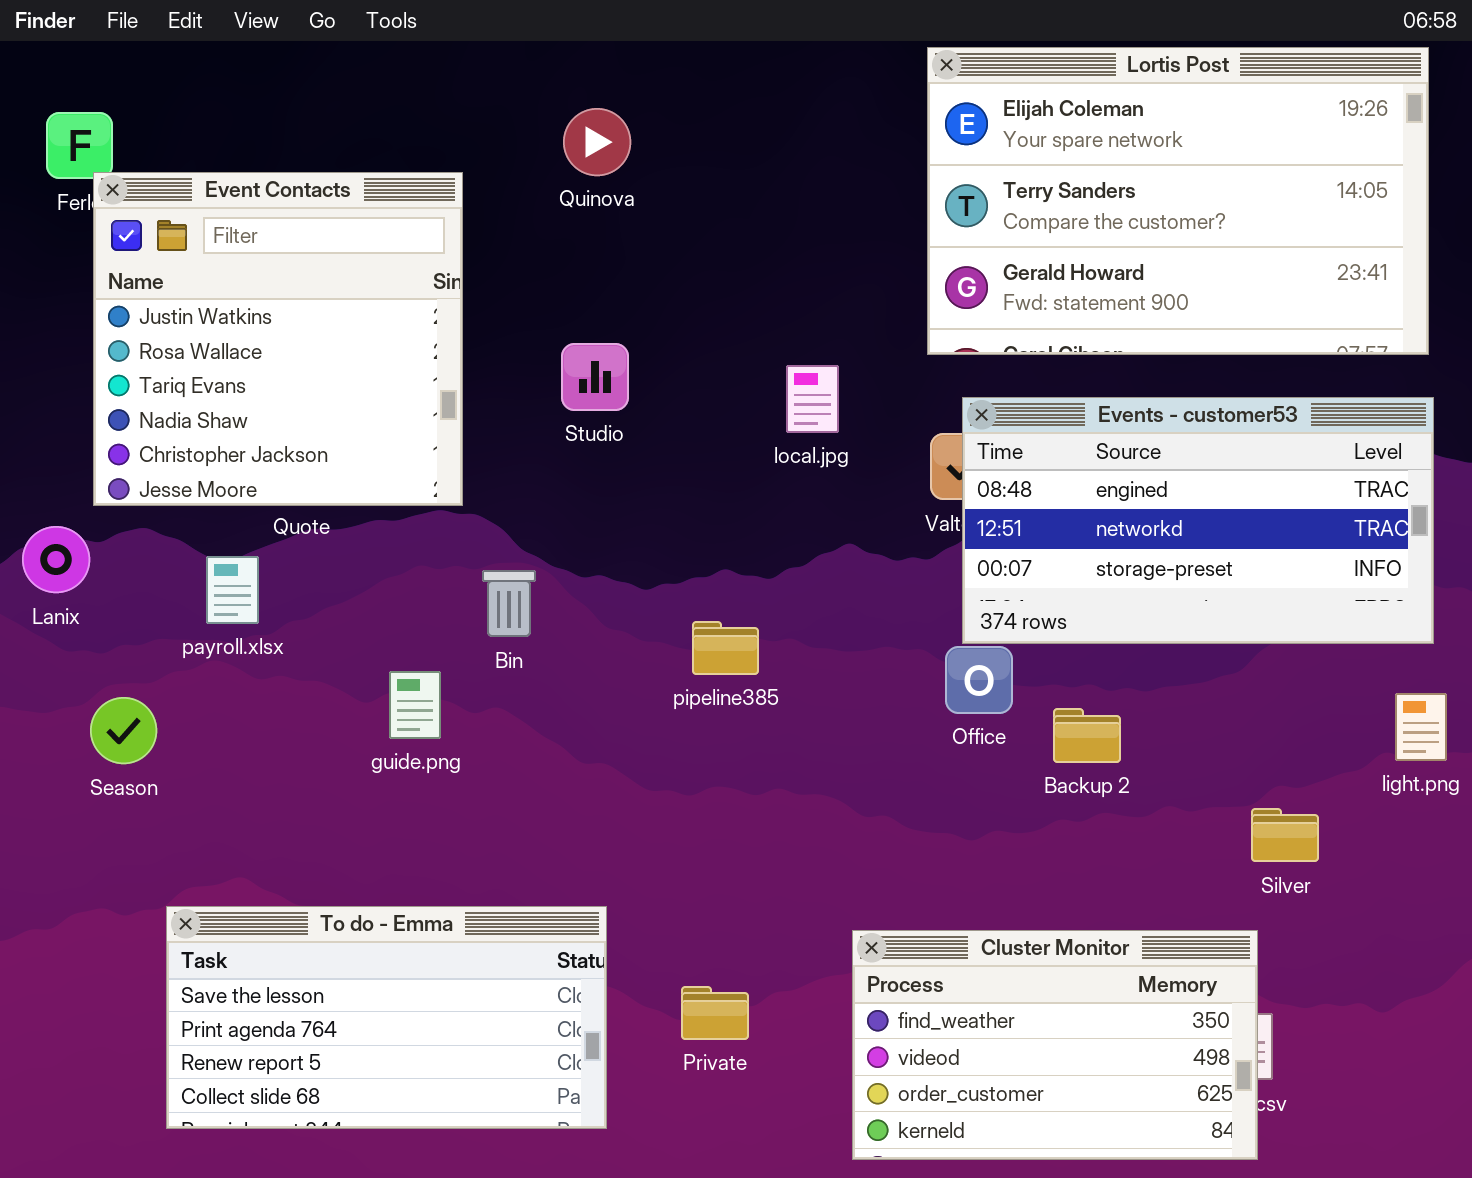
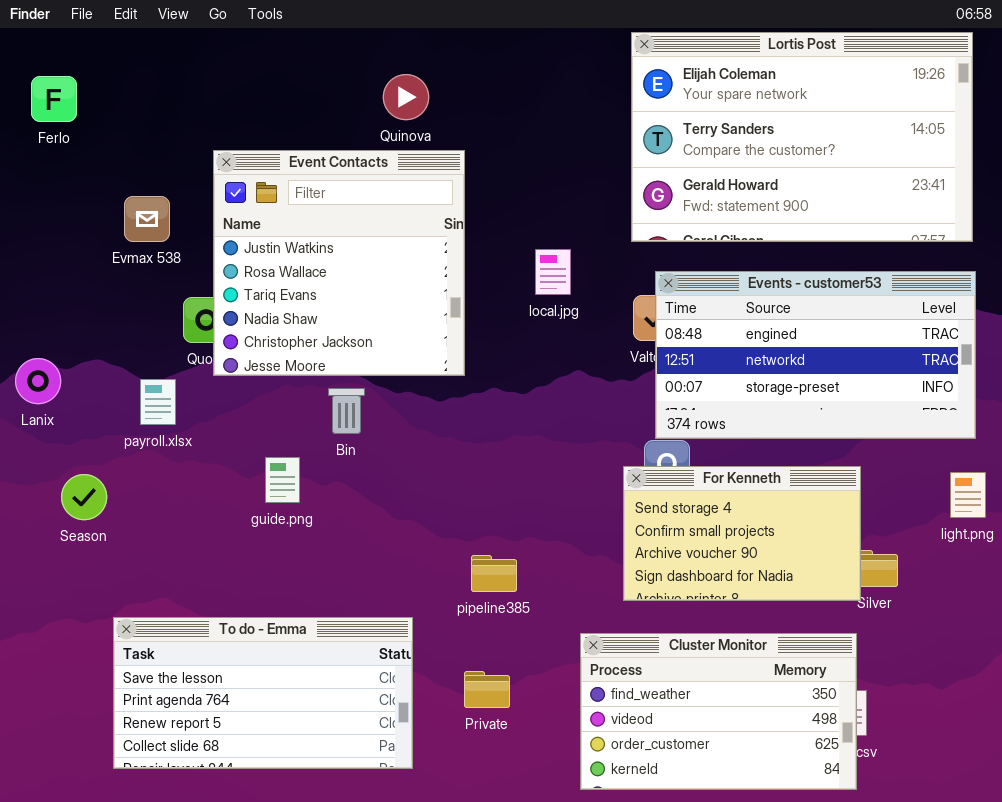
Event Contacts: [93,172,463,506] -> [213,150,465,376], moved
pipeline385: [692,621,759,675] -> [471,555,517,592], moved
For Kenneth: none -> [623,466,861,601], opened

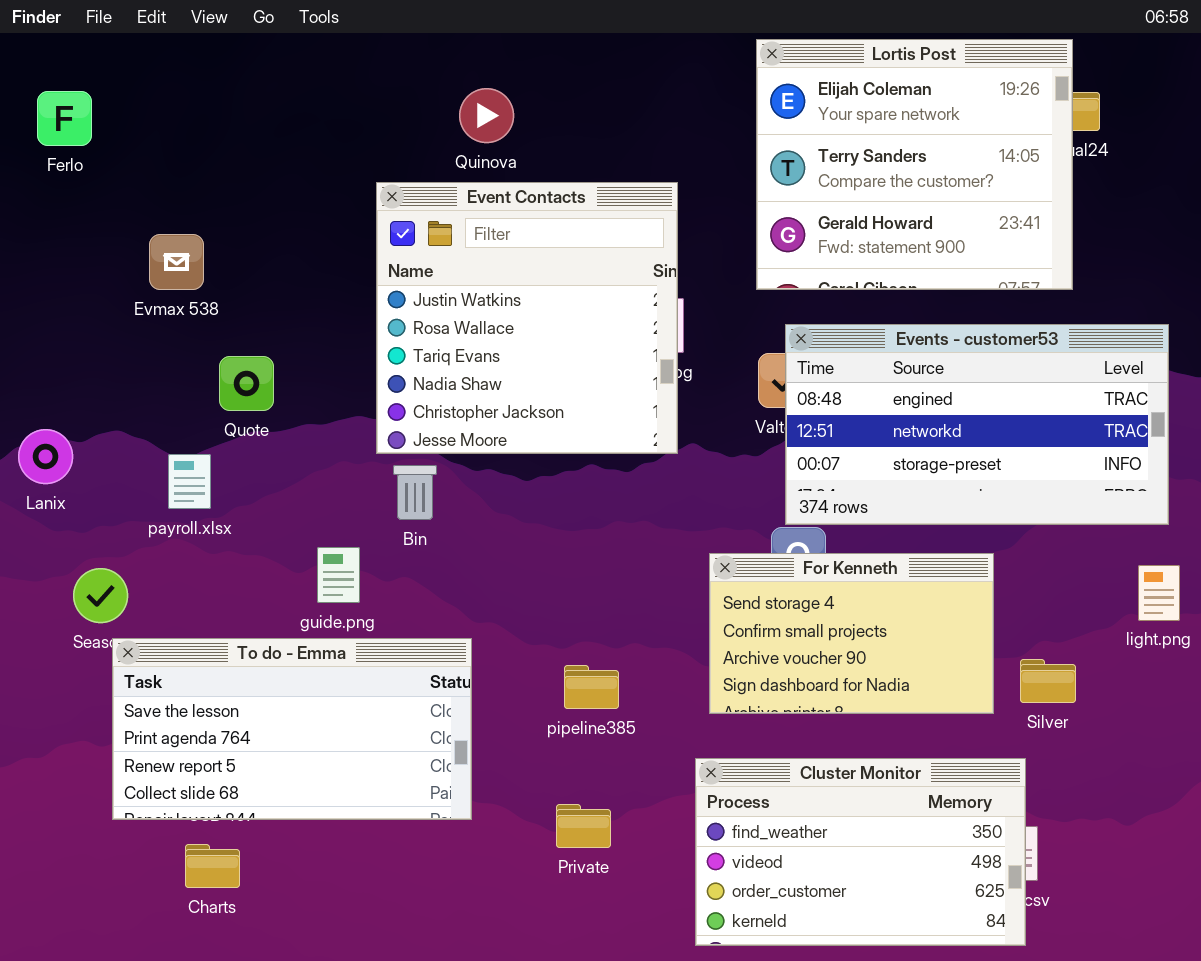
Lortis Post: [631,32,973,242] -> [756,39,1073,290], resized
Event Contacts: [213,150,465,376] -> [376,182,678,454], moved
For Kenneth: [623,466,861,601] -> [709,553,994,714], moved
To do - Emma: [113,617,413,769] -> [112,638,472,820], moved

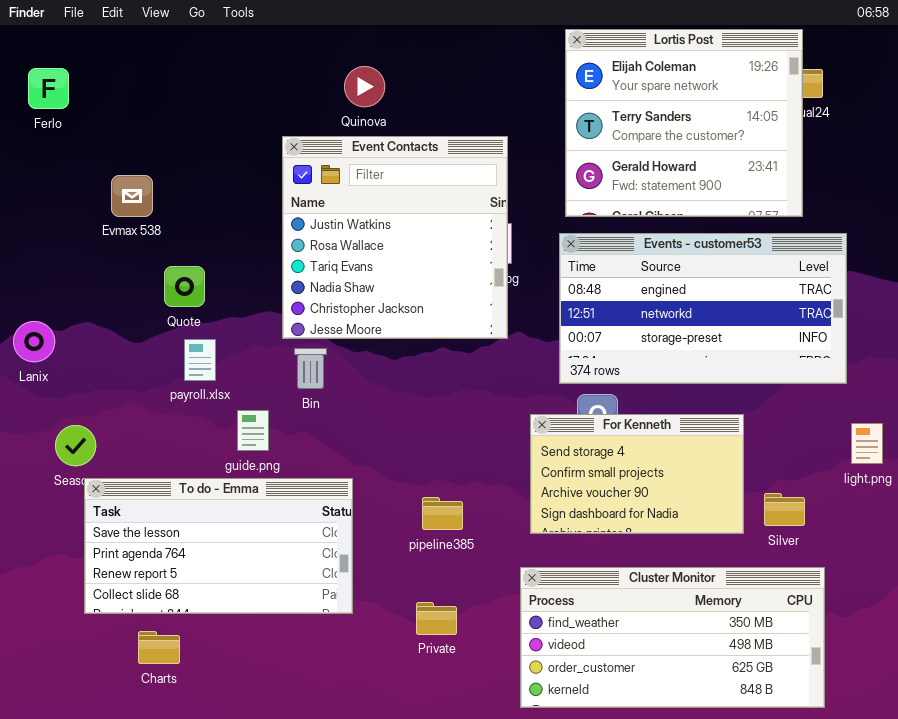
Events - customer53: [785,324,1169,525] -> [559,233,847,384], moved
payroll.xlsx: [168,454,211,509] -> [184,339,216,381], moved
Cluster Monitor: [695,758,1026,946] -> [520,567,825,708], resized

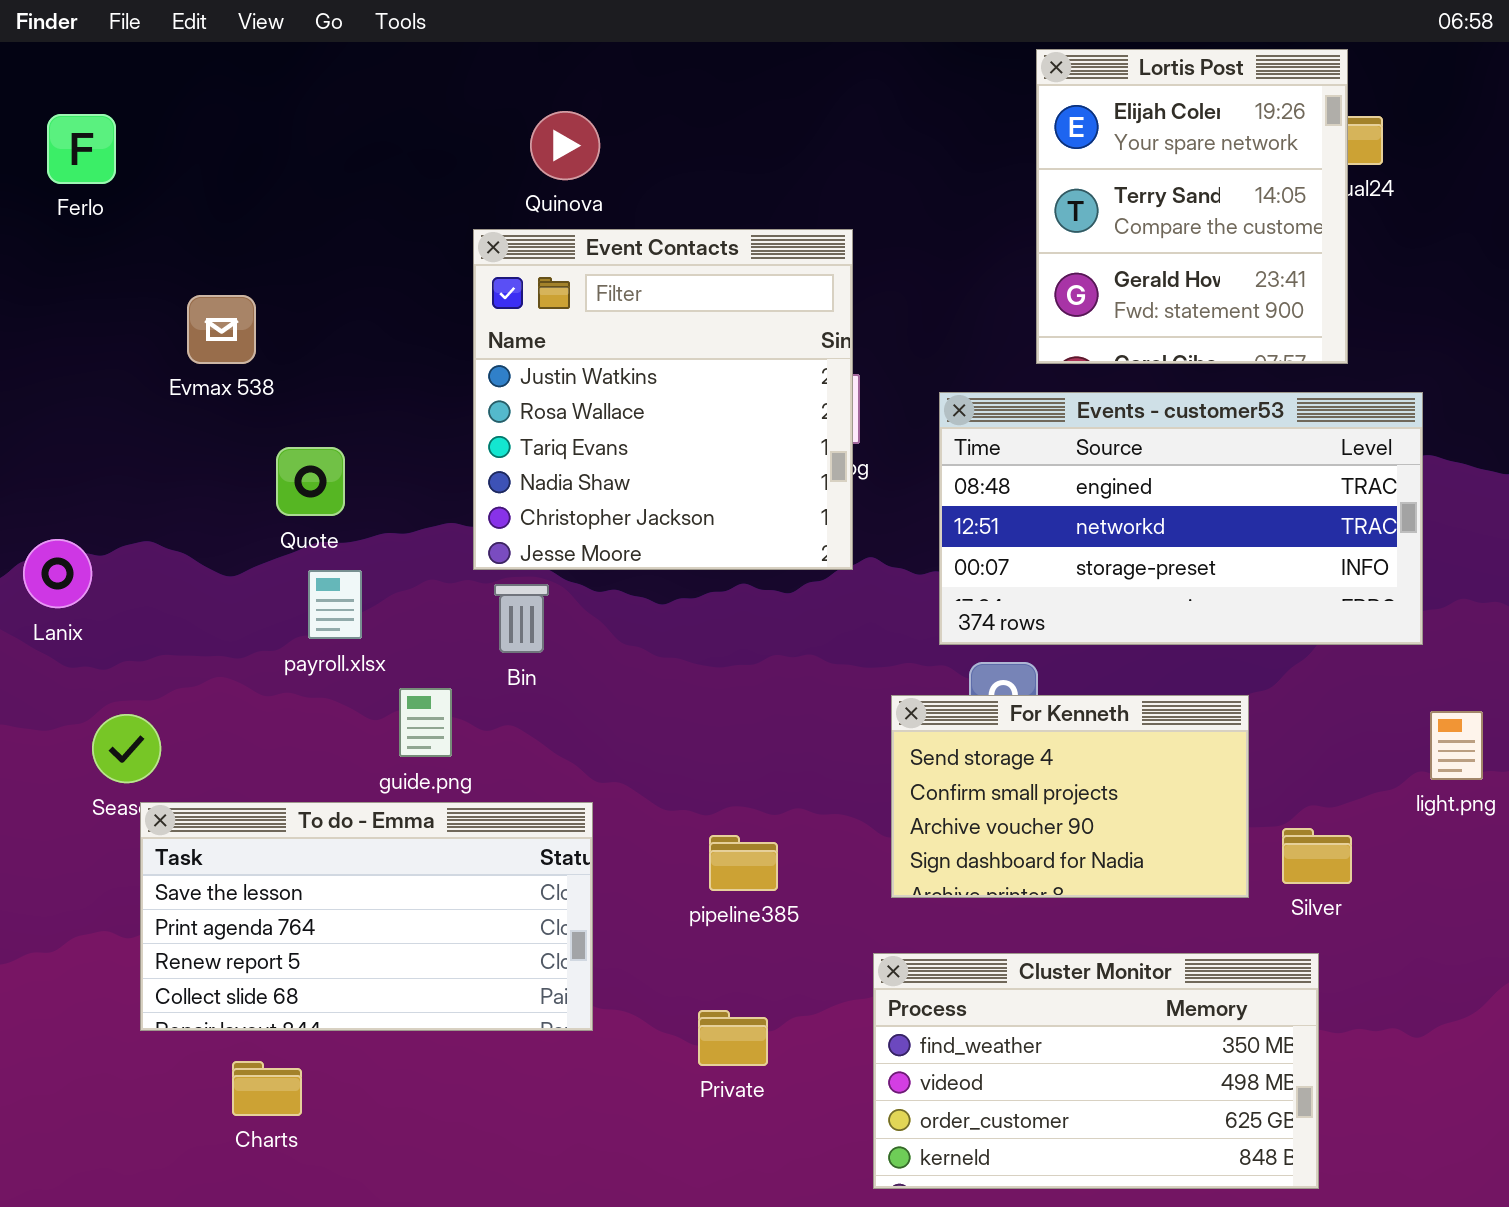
Lortis Post: [565,29,803,217] -> [1036,49,1348,364], resized
Quinova: [344,66,385,107] -> [530,111,600,180], moved
Cluster Monitor: [520,567,825,708] -> [873,953,1319,1189], resized

